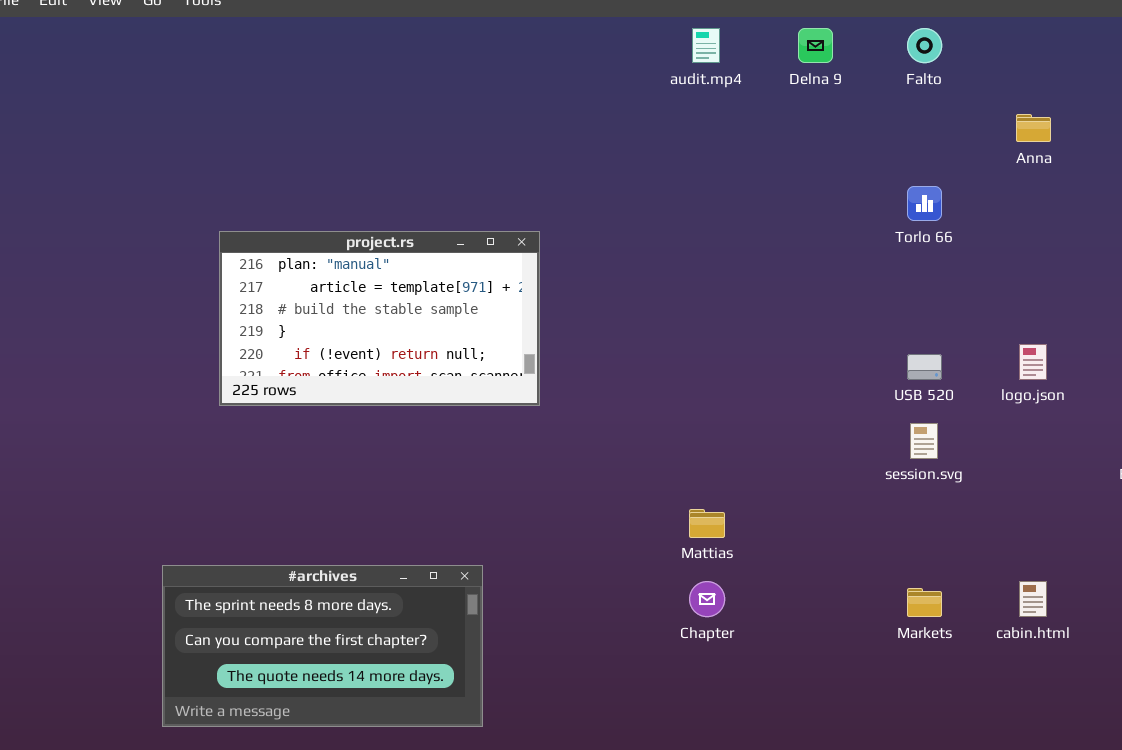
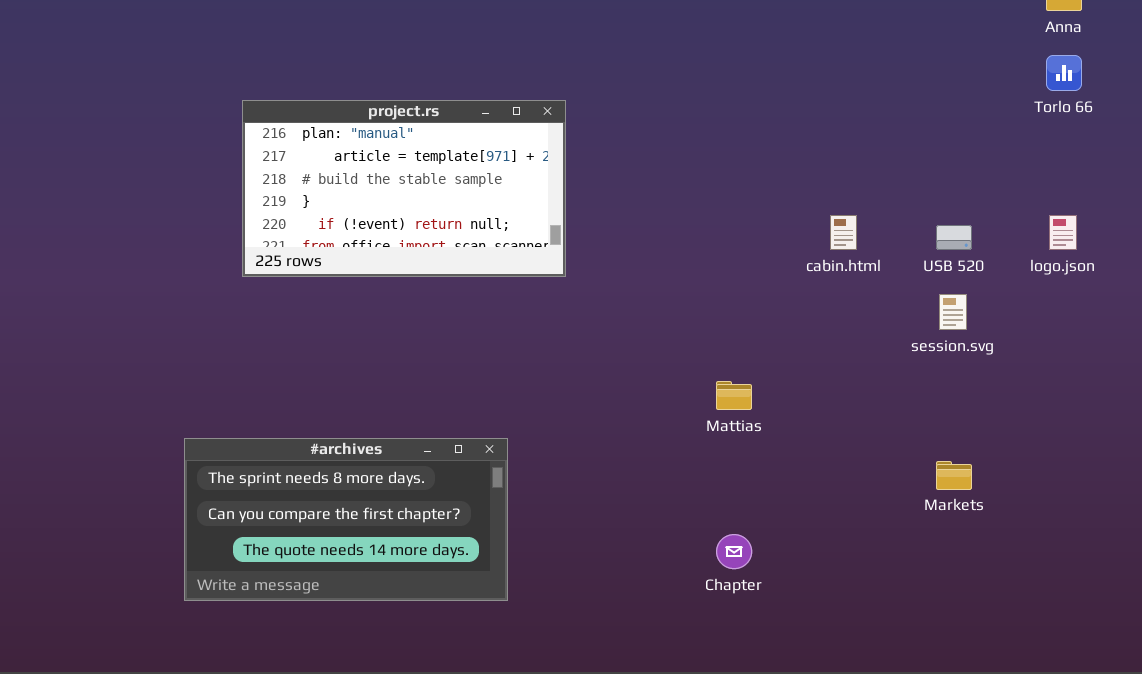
Torlo 66: [907,186,942,221] -> [1046,55,1082,91], moved
Chapter: [689,581,725,617] -> [716,534,752,569], moved
cabin.html: [1019,581,1047,617] -> [830,215,857,250], moved

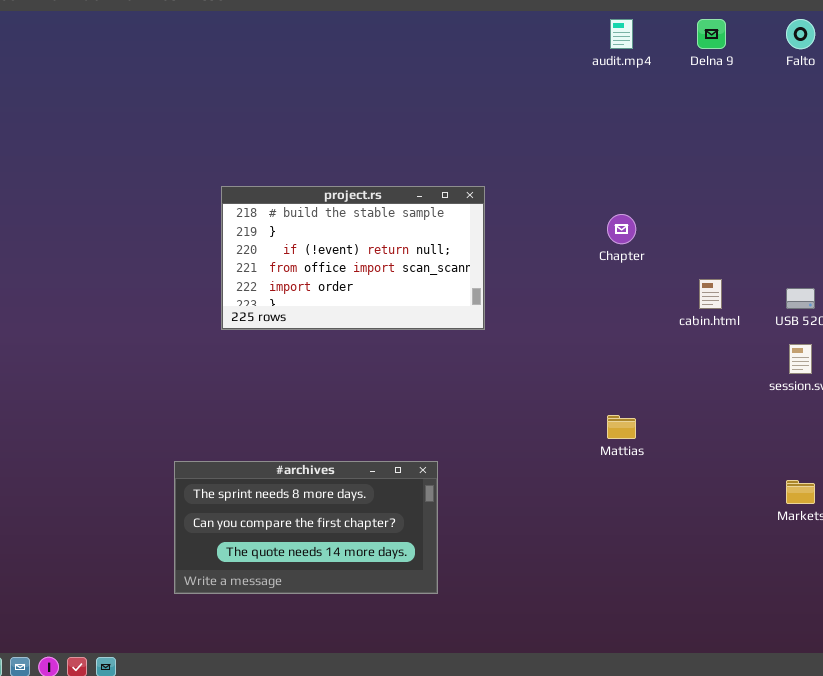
project.rs: [242,100,566,277] -> [221,186,485,330], scrolled down 2 rows
Chapter: [716,534,752,569] -> [607,214,636,244], moved

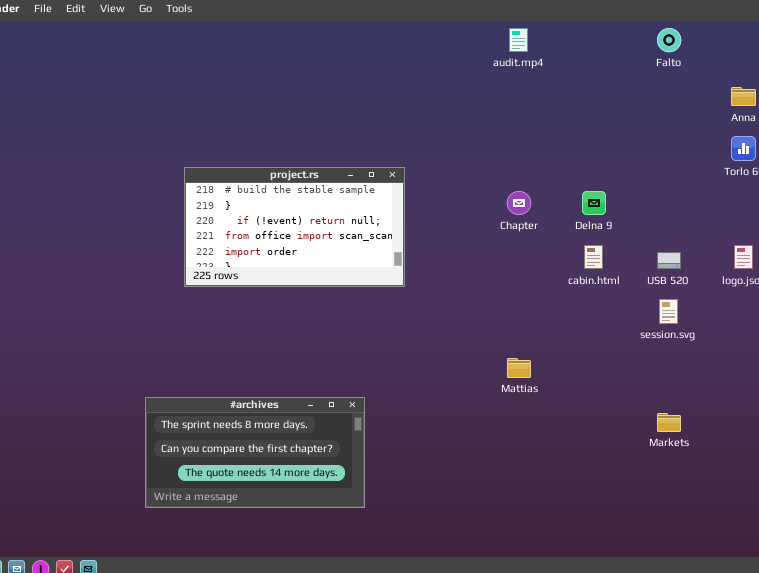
Delna 9: [697,19,726,49] -> [582,191,606,215], moved

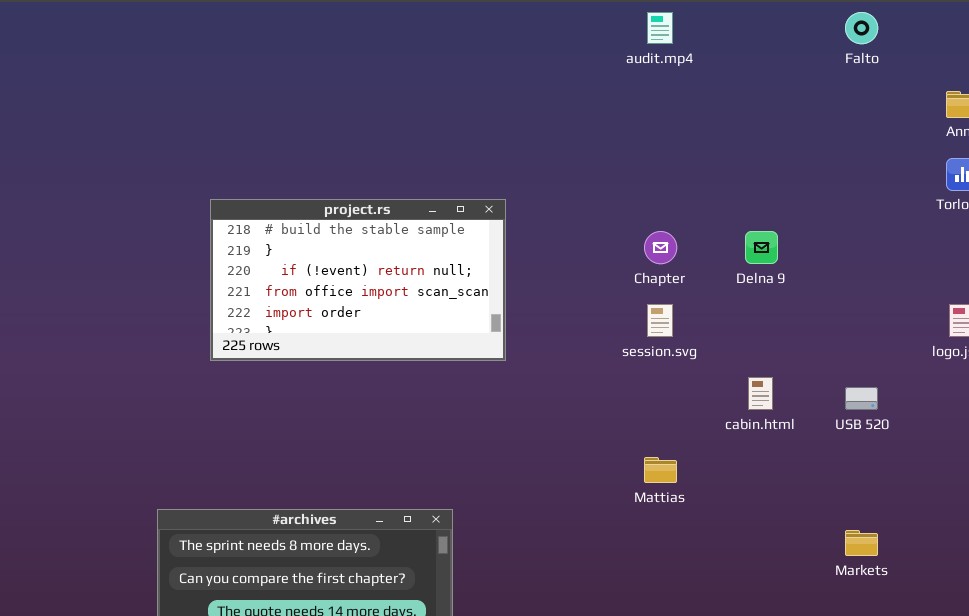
cabin.html: [584,245,603,269] -> [748,377,773,410], moved
USB 520: [657,252,681,269] -> [845,387,878,410], moved
session.svg: [659,299,678,324] -> [647,304,673,337], moved

